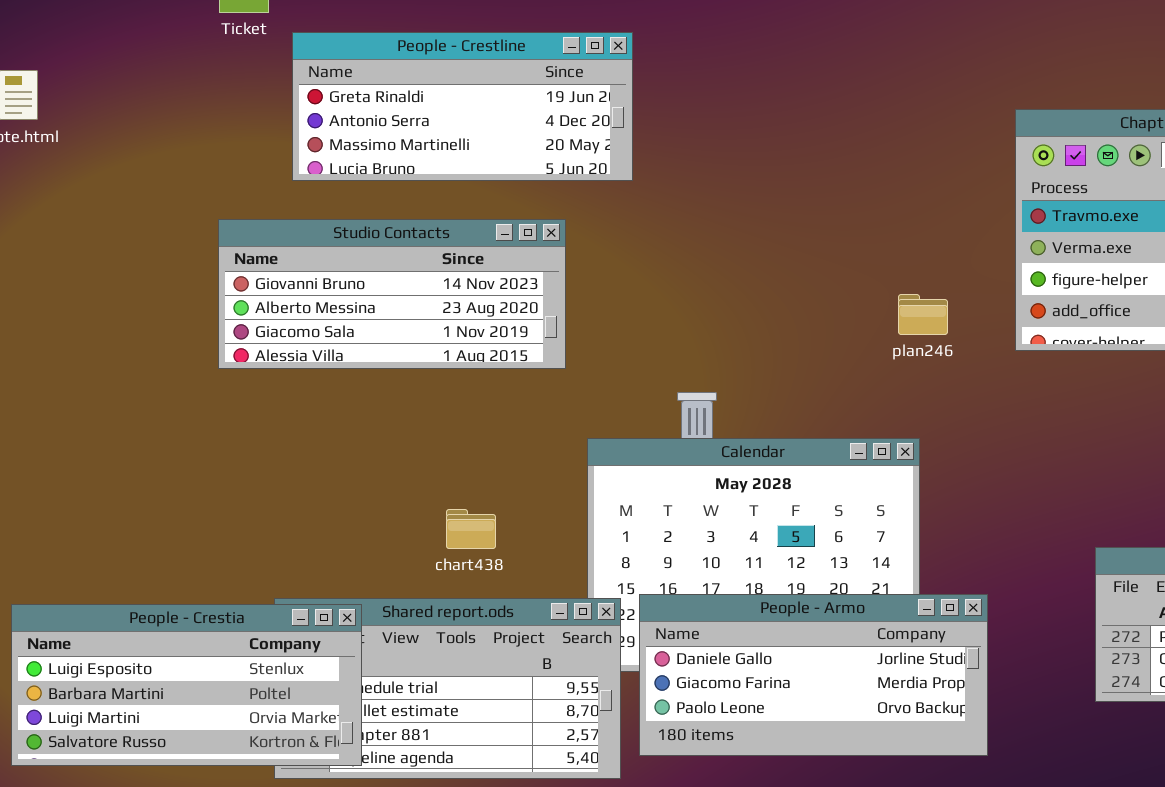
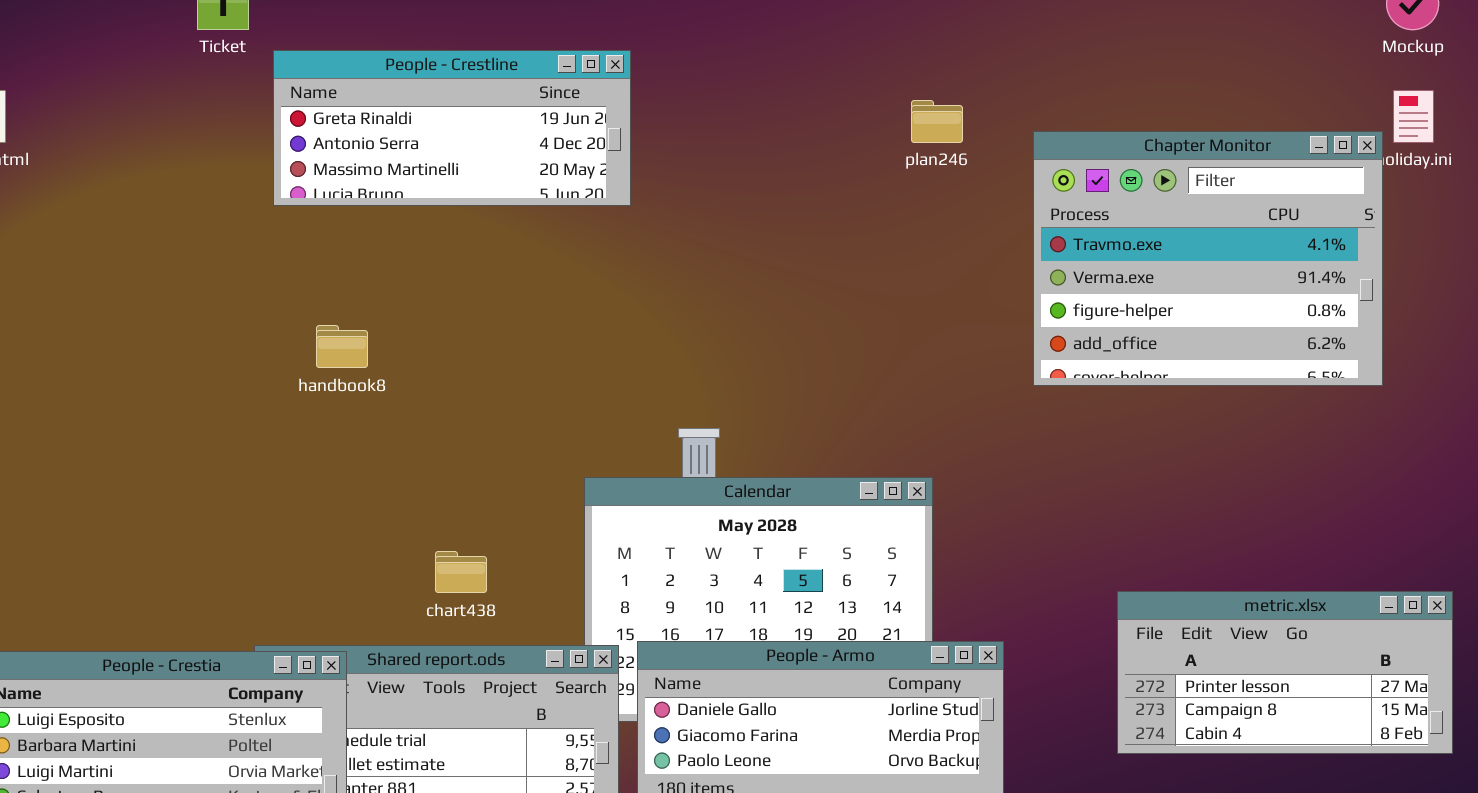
Studio Contacts: [218,219,566,369] -> none, closed
plan246: [898,294,948,335] -> [911,100,963,143], moved

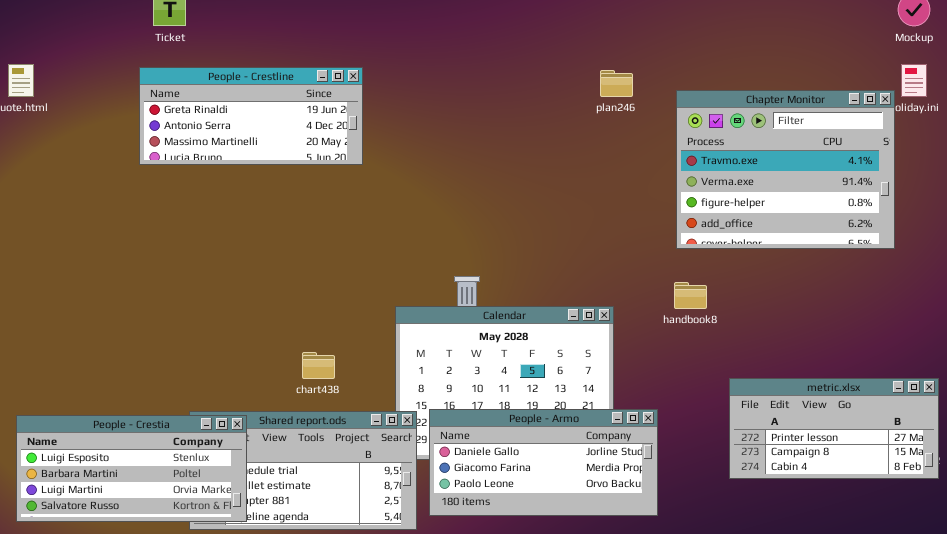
People - Crestline: [273,50,631,206] -> [139,67,363,165], moved
handbook8: [316,325,368,368] -> [674,282,707,309], moved

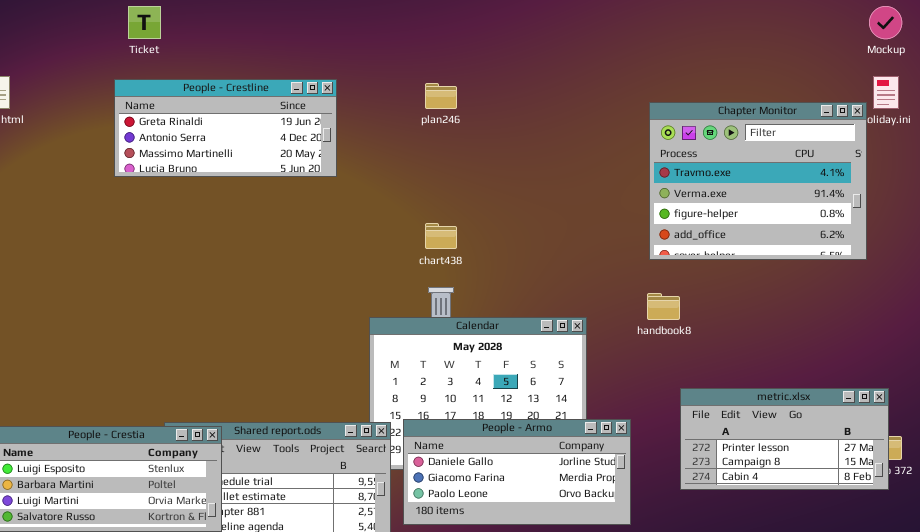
plan246: [600,70,633,97] -> [425,83,457,109], moved
chart438: [302,352,335,379] -> [425,223,457,249], moved
metric.xlsx: [729,378,939,479] -> [680,388,889,490], moved

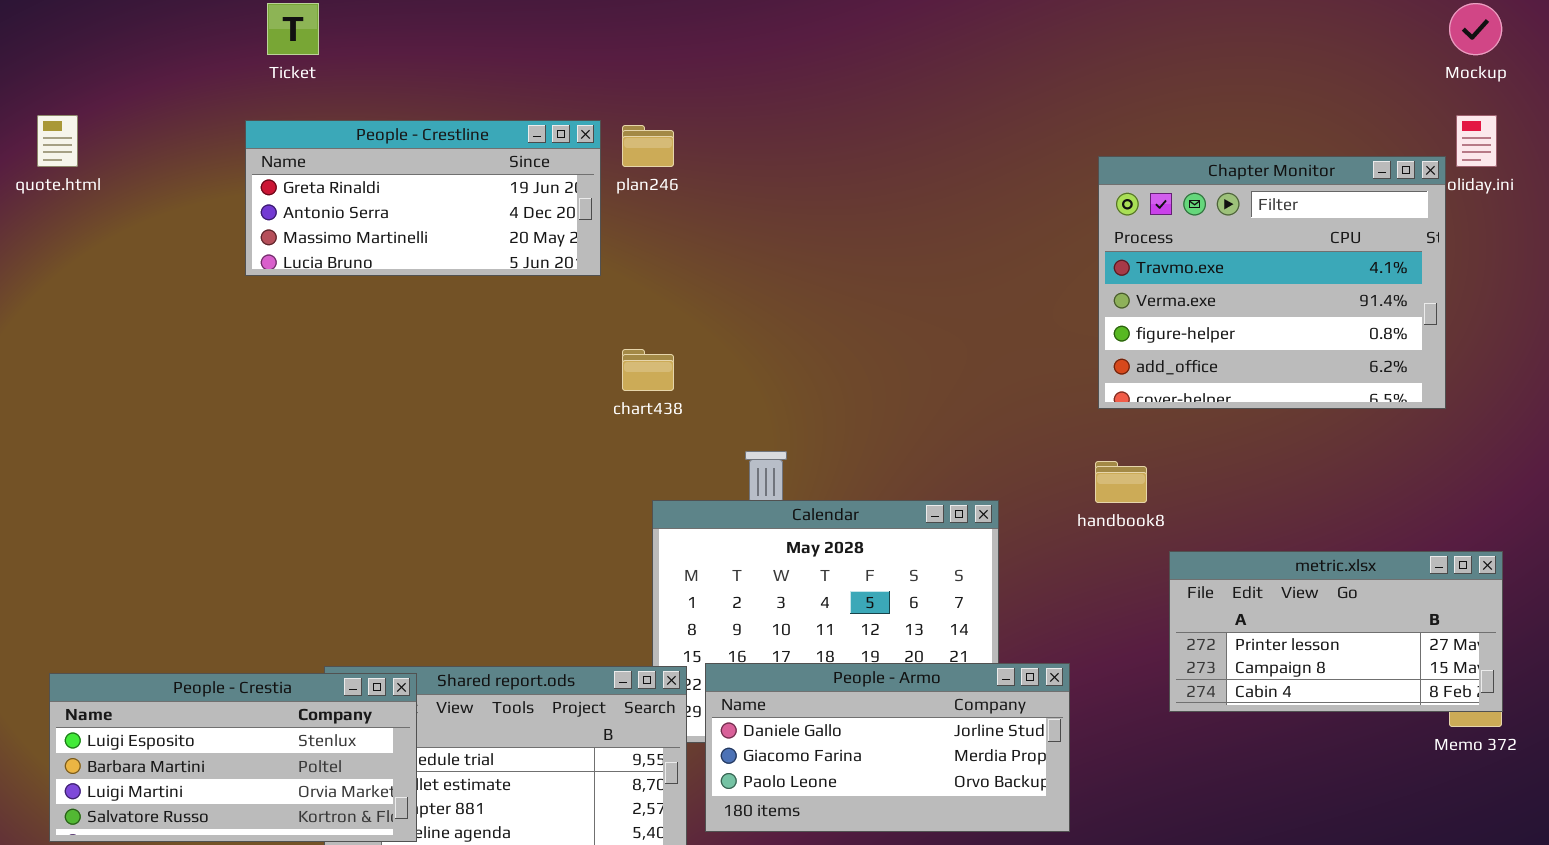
plan246: [425,83,457,109] -> [622,125,674,167], moved
chart438: [425,223,457,249] -> [622,349,674,391], moved
metric.xlsx: [680,388,889,490] -> [1169,551,1503,712], moved

